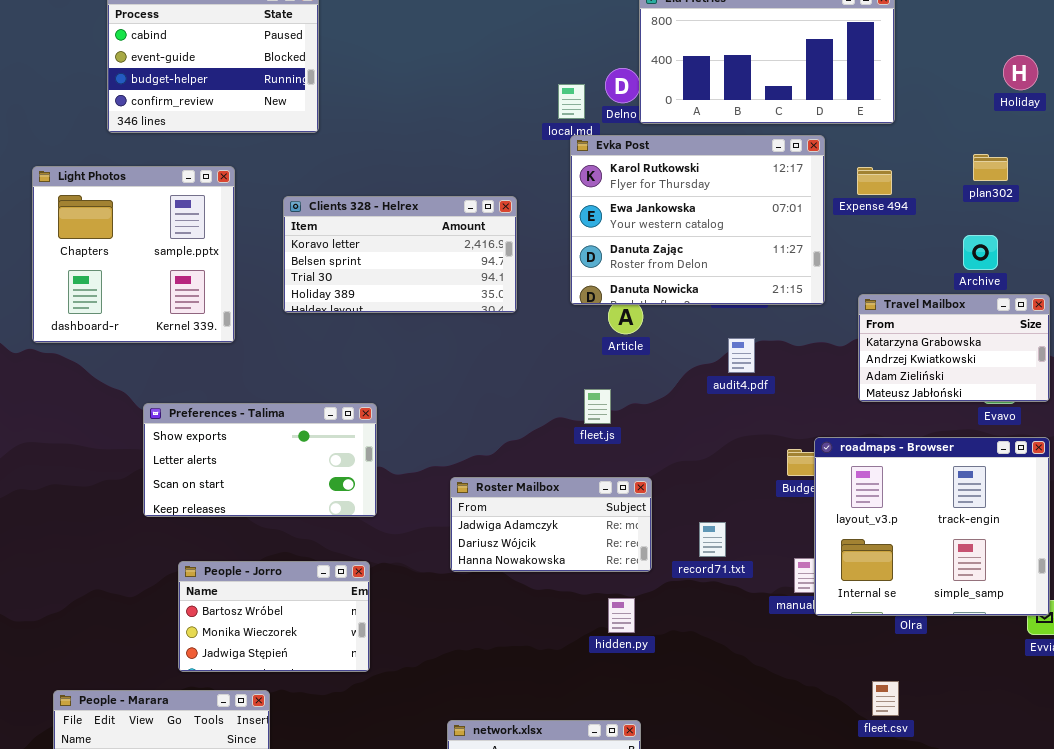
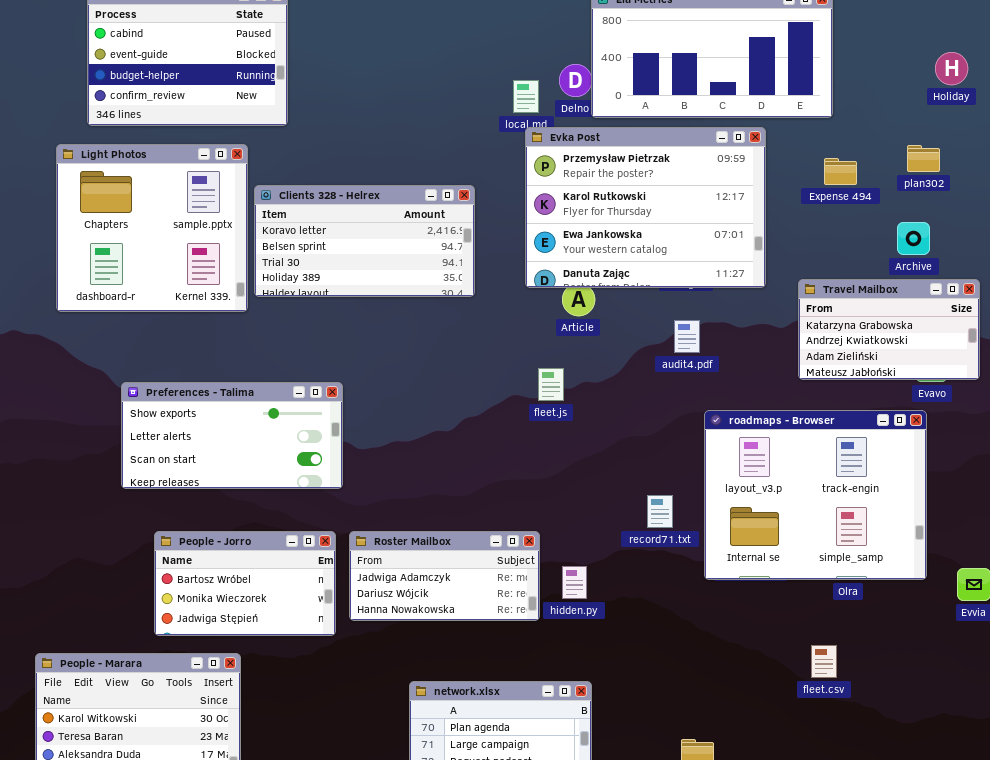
Evka Post: [570,135,825,305] -> [525,127,766,288], scrolled up 1 row
Light Photos: [32,166,235,343] -> [56,144,248,312], moved
Expense 494: [857,167,892,195] -> [824,158,857,185], moved
roadmaps - Browser: [814,437,1050,616] -> [704,410,927,580], moved
Roster Mailbox: [450,477,652,572] -> [349,531,540,621], moved

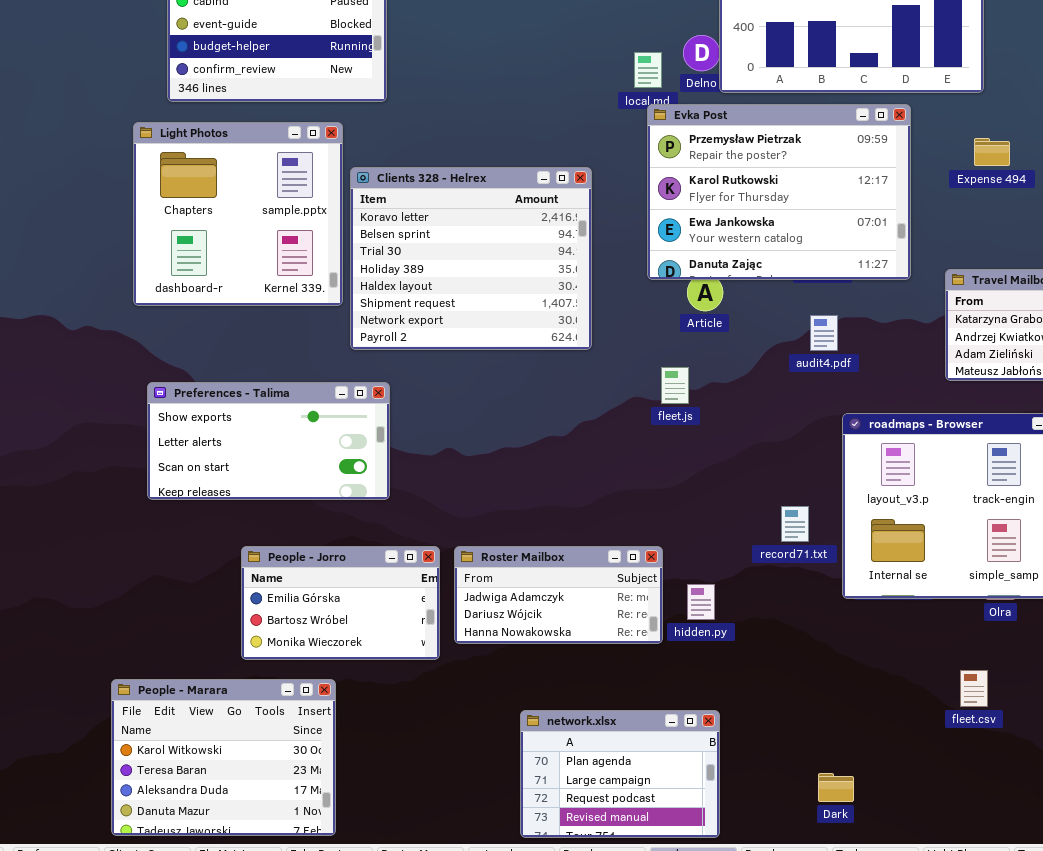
Clients 328 - Helrex: [254,185,475,297] -> [350,167,592,350], resized
Preferences - Talima: [121,382,343,489] -> [147,382,390,500], moved
People - Jorro: [154,531,336,636] -> [241,546,440,660], scrolled up 1 row

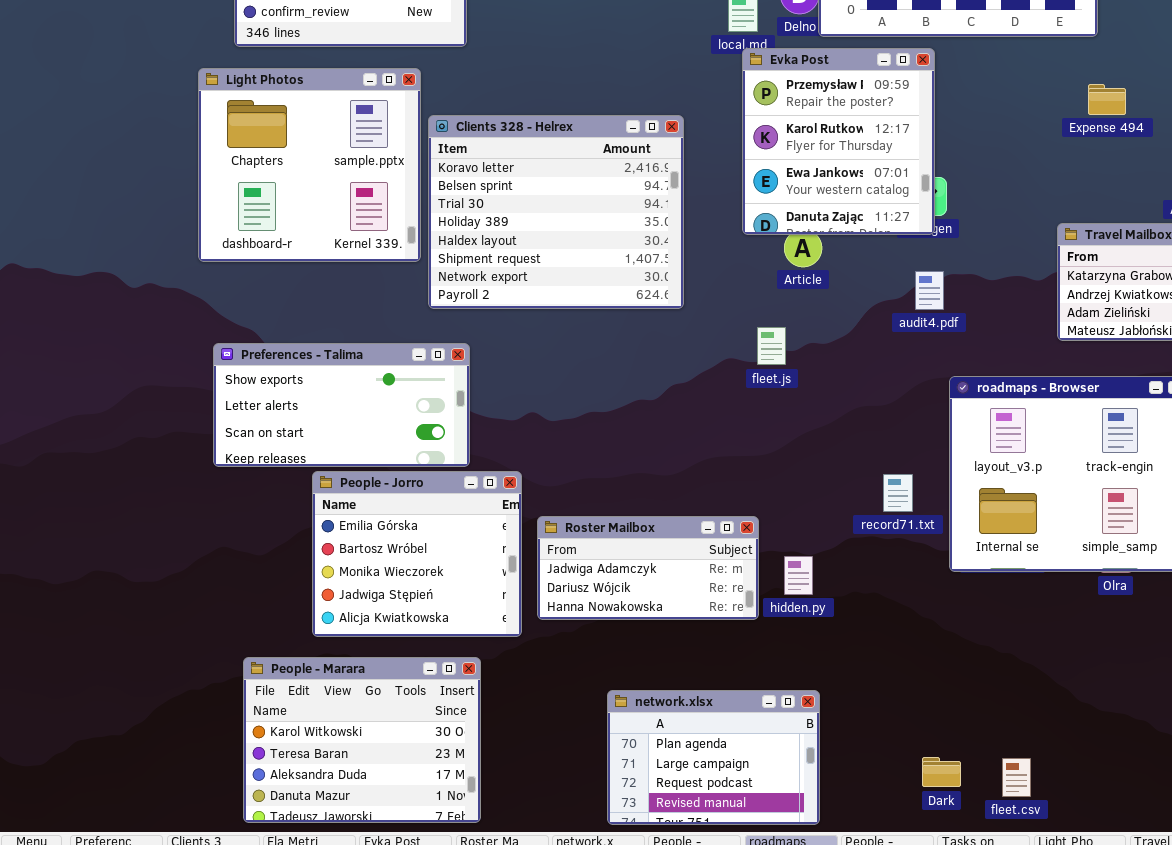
Evka Post: [647,104,911,280] -> [742,48,935,235], resized
People - Jorro: [241,546,440,660] -> [312,471,522,637], resized
fleet.csv: [960,670,988,707] -> [1002,758,1031,797], moved
People - Marara: [111,679,336,836] -> [243,657,481,823], moved

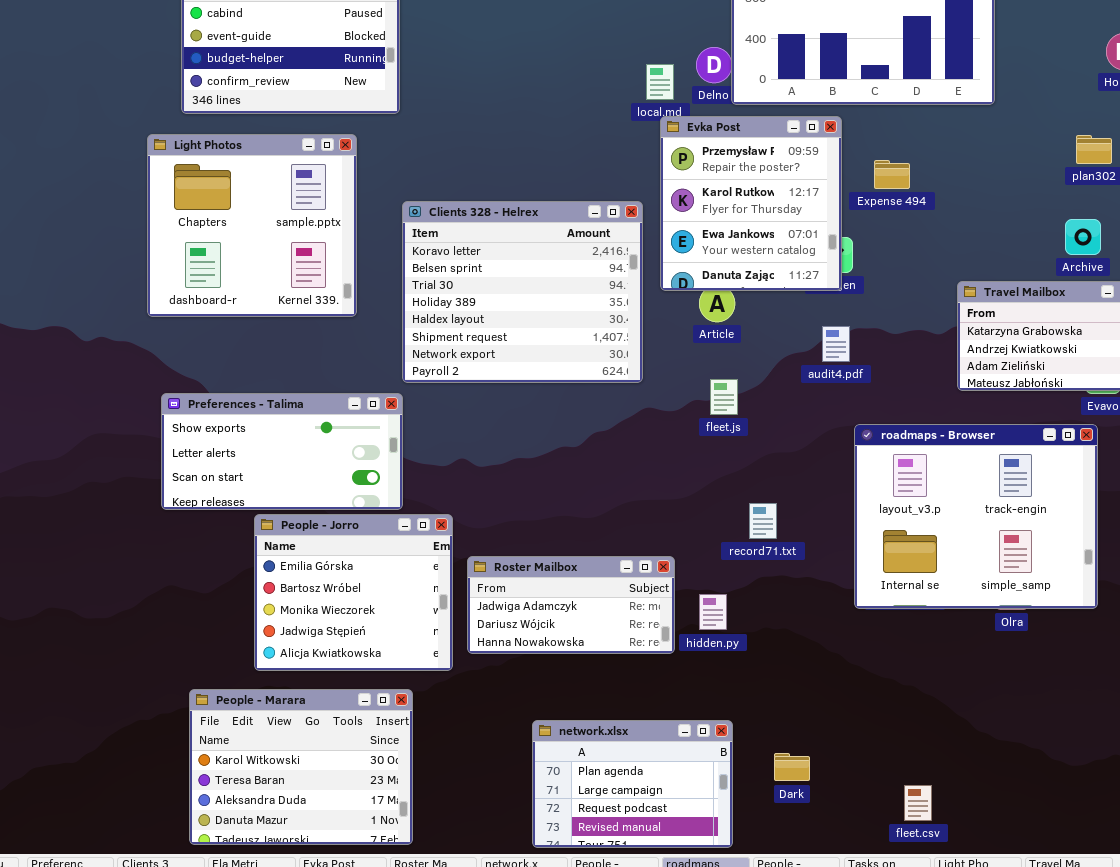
Expense 494: [1088,84,1126,115] -> [874,160,910,189], moved
Clients 328 - Helrex: [428,115,684,309] -> [402,201,643,383], moved
fleet.js: [757,327,786,365] -> [710,379,738,415], moved
record71.txt: [883,474,913,512] -> [749,503,777,539], moved
Dark: [922,757,961,787] -> [774,753,810,781], moved

